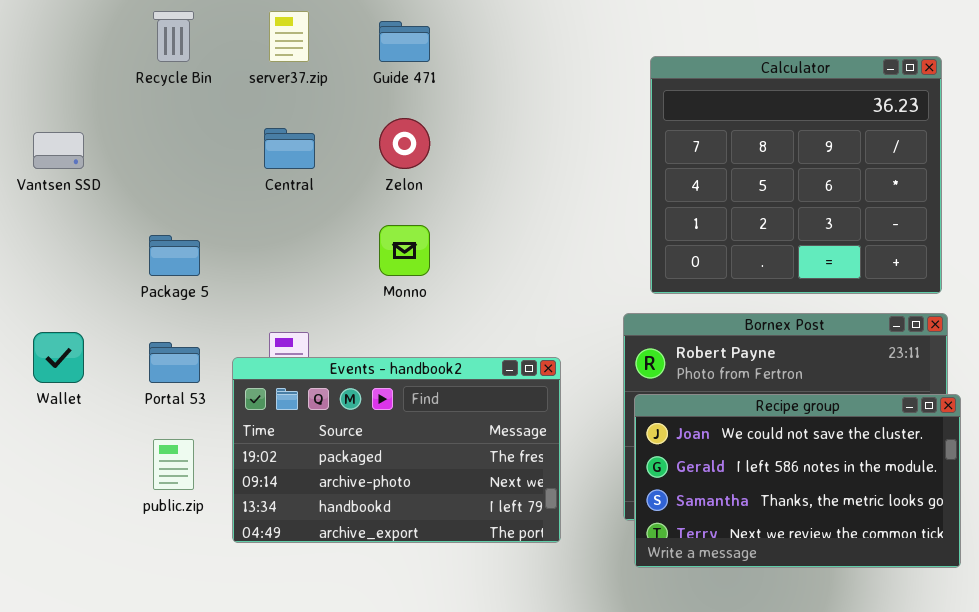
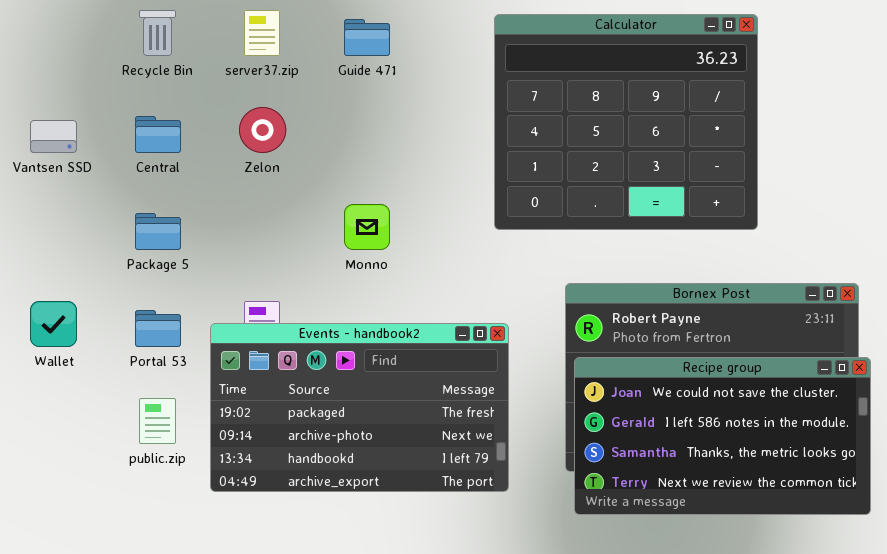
Calculator: [650,56,942,294] -> [494,14,758,230], moved
Zelon: [379,118,430,169] -> [239,107,286,153], moved
Central: [264,128,315,169] -> [135,116,181,153], moved

